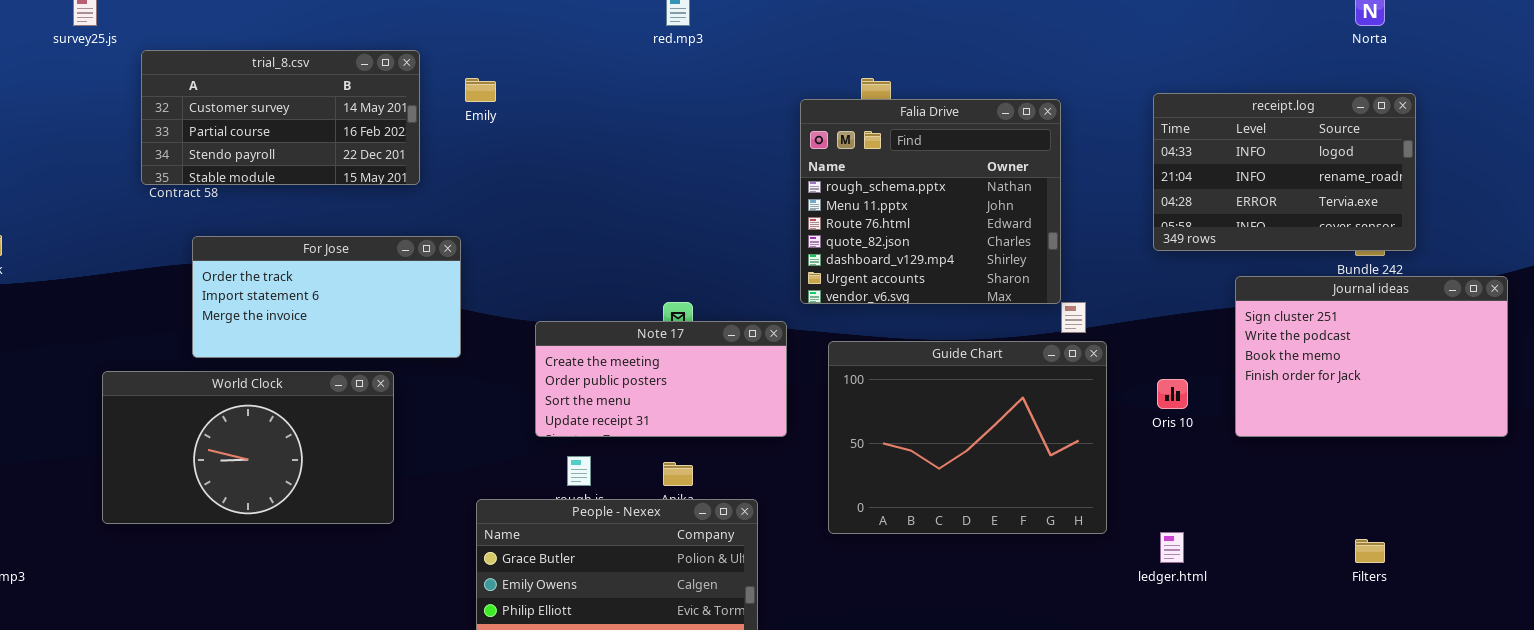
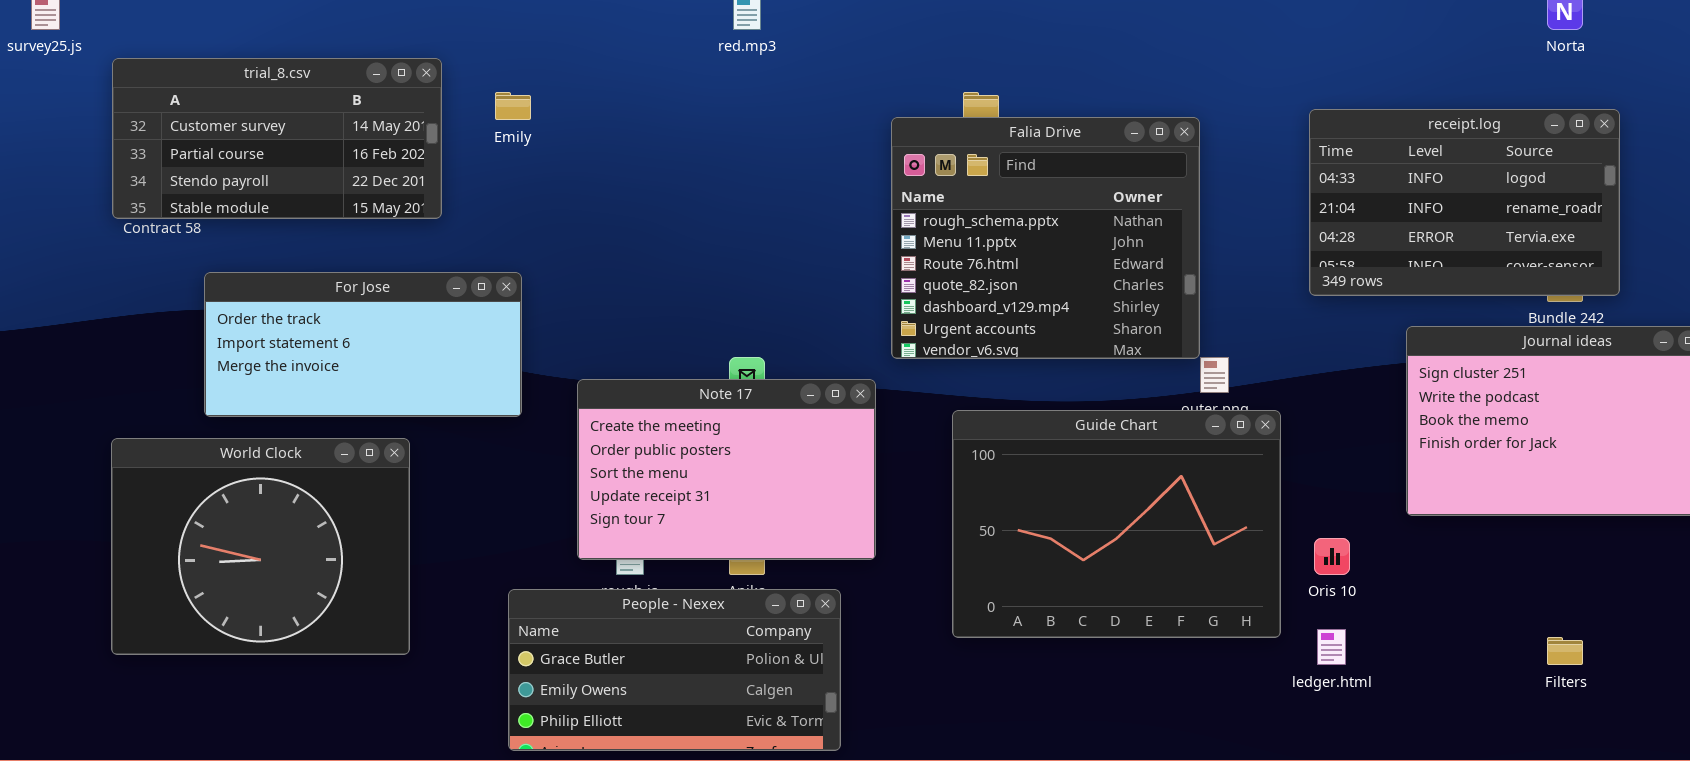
For Jose: [192,236,461,358] -> [204,272,522,417], moved
Note 17: [535,321,787,437] -> [577,379,876,560], resized
Guide Chart: [828,341,1107,534] -> [952,410,1281,638], moved
World Clock: [102,371,394,524] -> [111,438,410,655], resized
Oris 10: [1157,379,1188,409] -> [1314,538,1350,575], moved

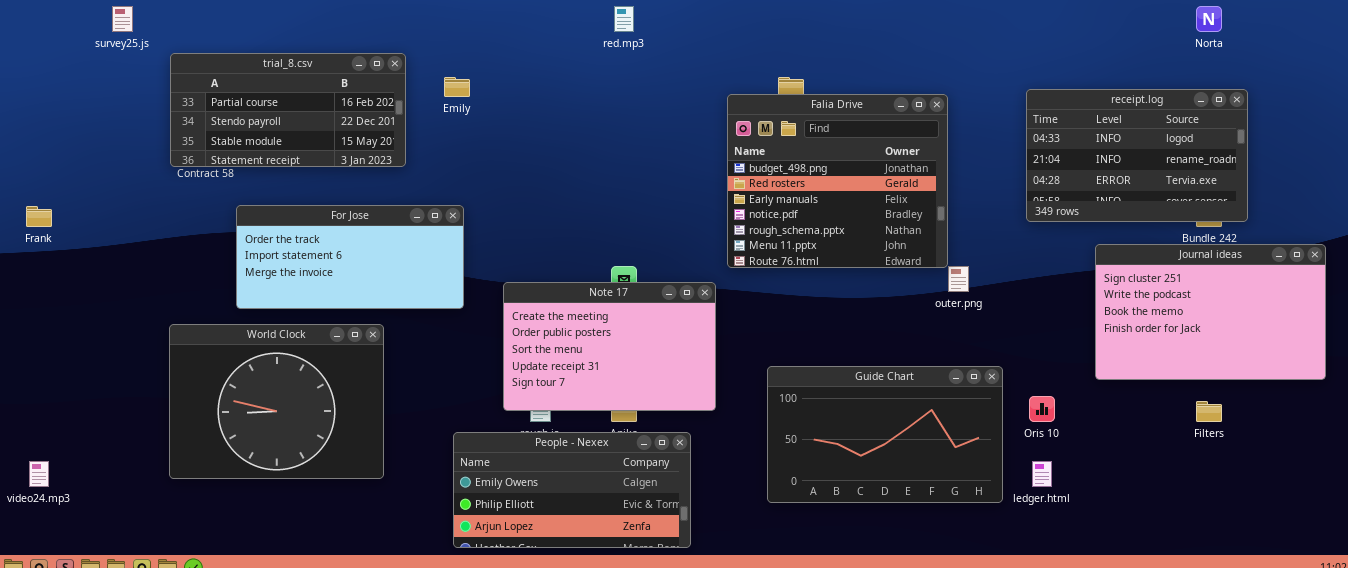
trial_8.csv: [112,58,442,219] -> [170,53,406,167], scrolled down 1 row
Falia Drive: [891,117,1200,359] -> [727,94,948,268], scrolled up 4 rows
Guide Chart: [952,410,1281,638] -> [767,366,1003,503], moved, resized
People - Nexex: [508,589,841,751] -> [453,432,691,548], scrolled down 1 row
Filters: [1547,637,1583,665] -> [1196,401,1222,422], moved

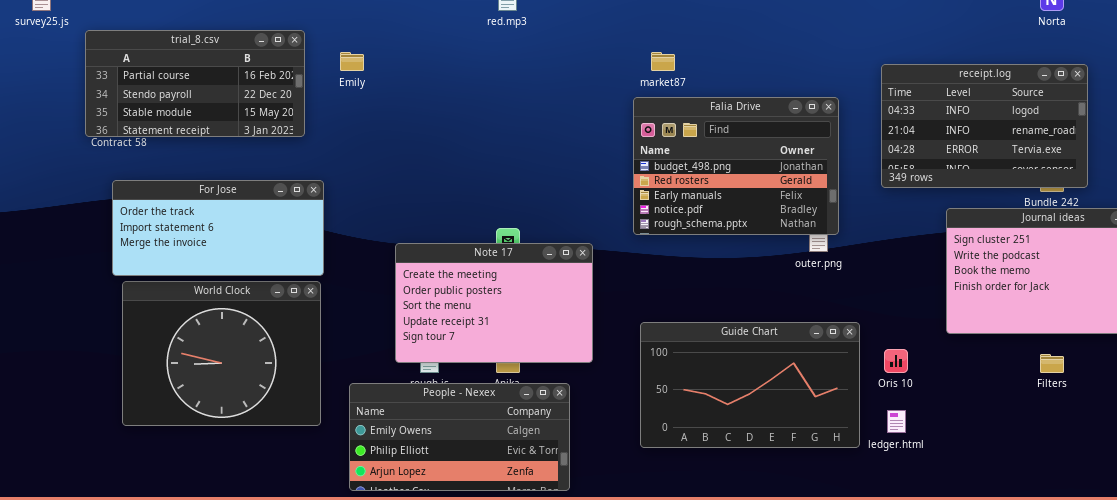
Falia Drive: [727,94,948,268] -> [633,97,839,235], moved, resized
For Jose: [236,205,464,309] -> [112,180,324,276], moved
World Clock: [169,324,384,479] -> [122,281,321,426], moved

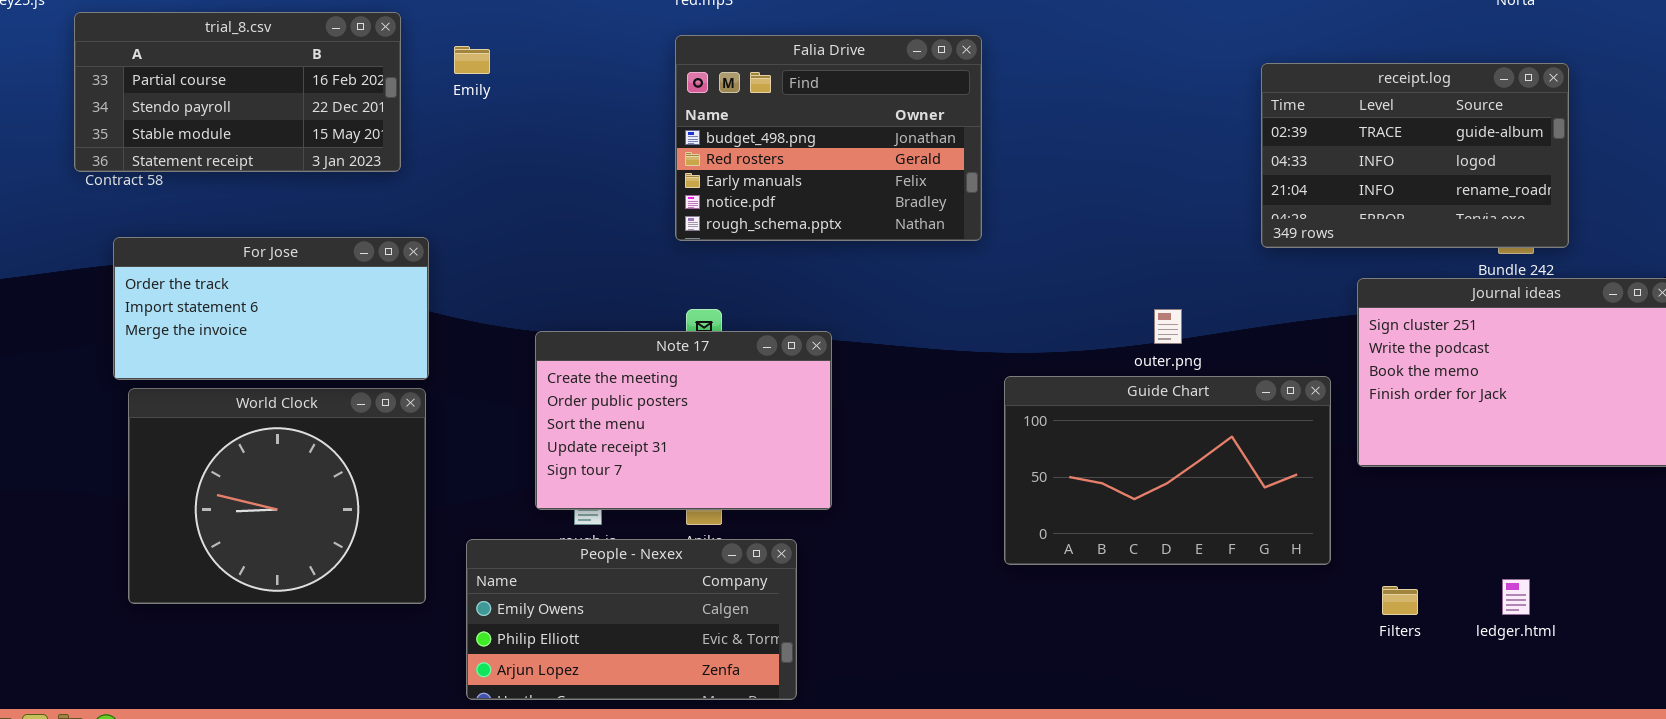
receipt.log: [881,64,1088,188] -> [1261,63,1569,248], scrolled up 1 row
Falia Drive: [633,97,839,235] -> [675,35,982,241], moved
Guide Chart: [640,322,860,448] -> [1004,376,1331,565], moved
Filters: [1040,354,1064,373] -> [1382,586,1418,615], moved
ledger.html: [887,410,906,433] -> [1502,579,1530,615], moved

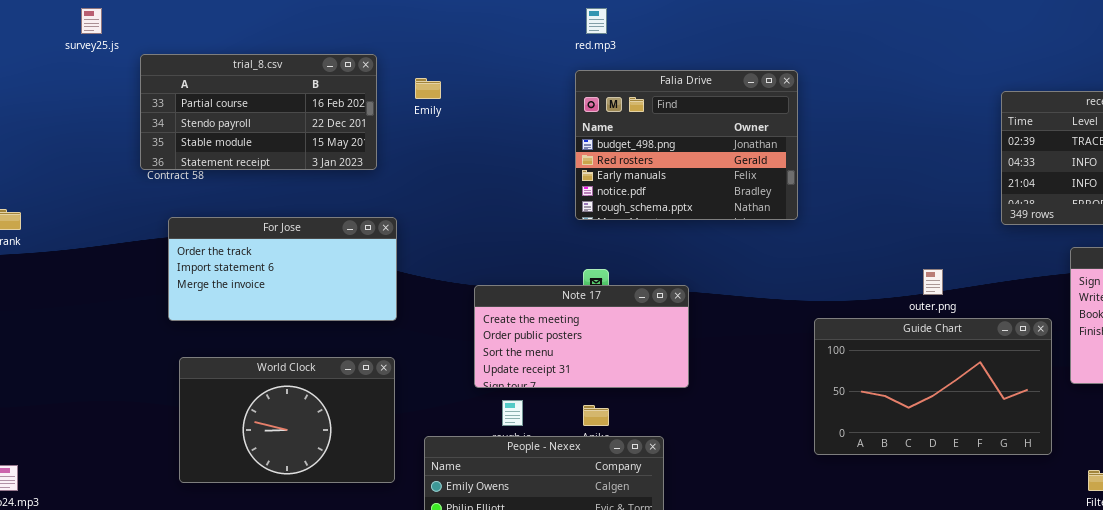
Note 17: [535,331,832,510] -> [474,285,689,388], resized
World Clock: [128,388,426,604] -> [179,357,395,483], resized

